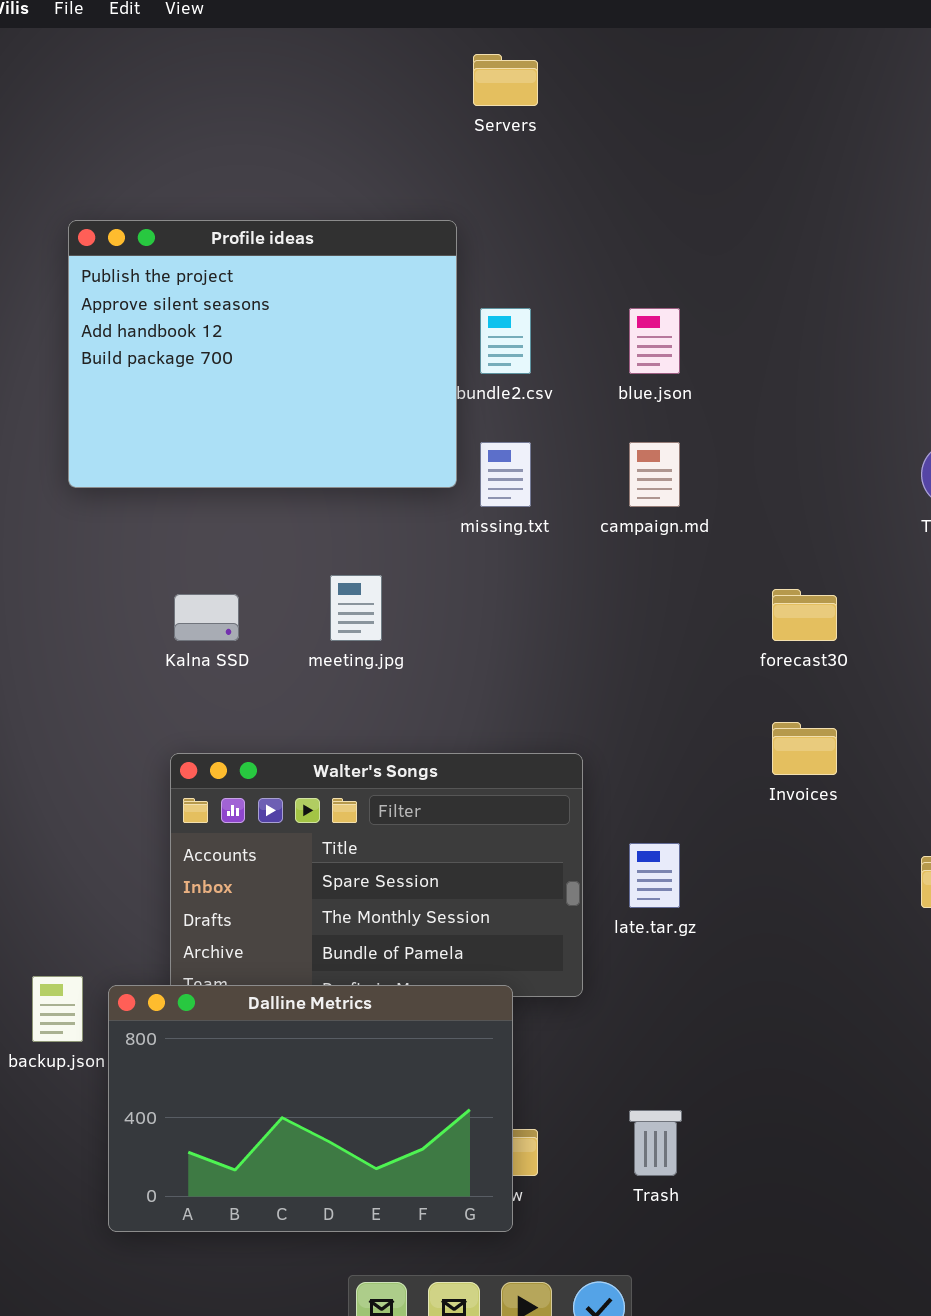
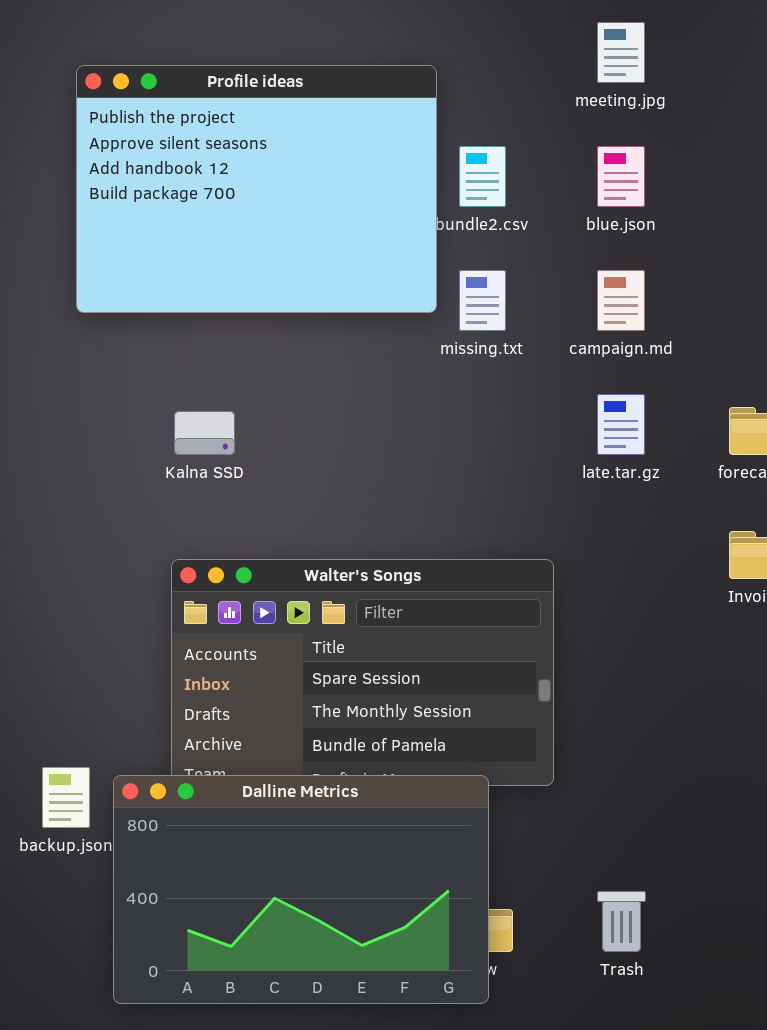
meeting.jpg: [330,575,382,641] -> [597,22,645,83], moved
late.tar.gz: [629,843,680,908] -> [597,394,645,455], moved

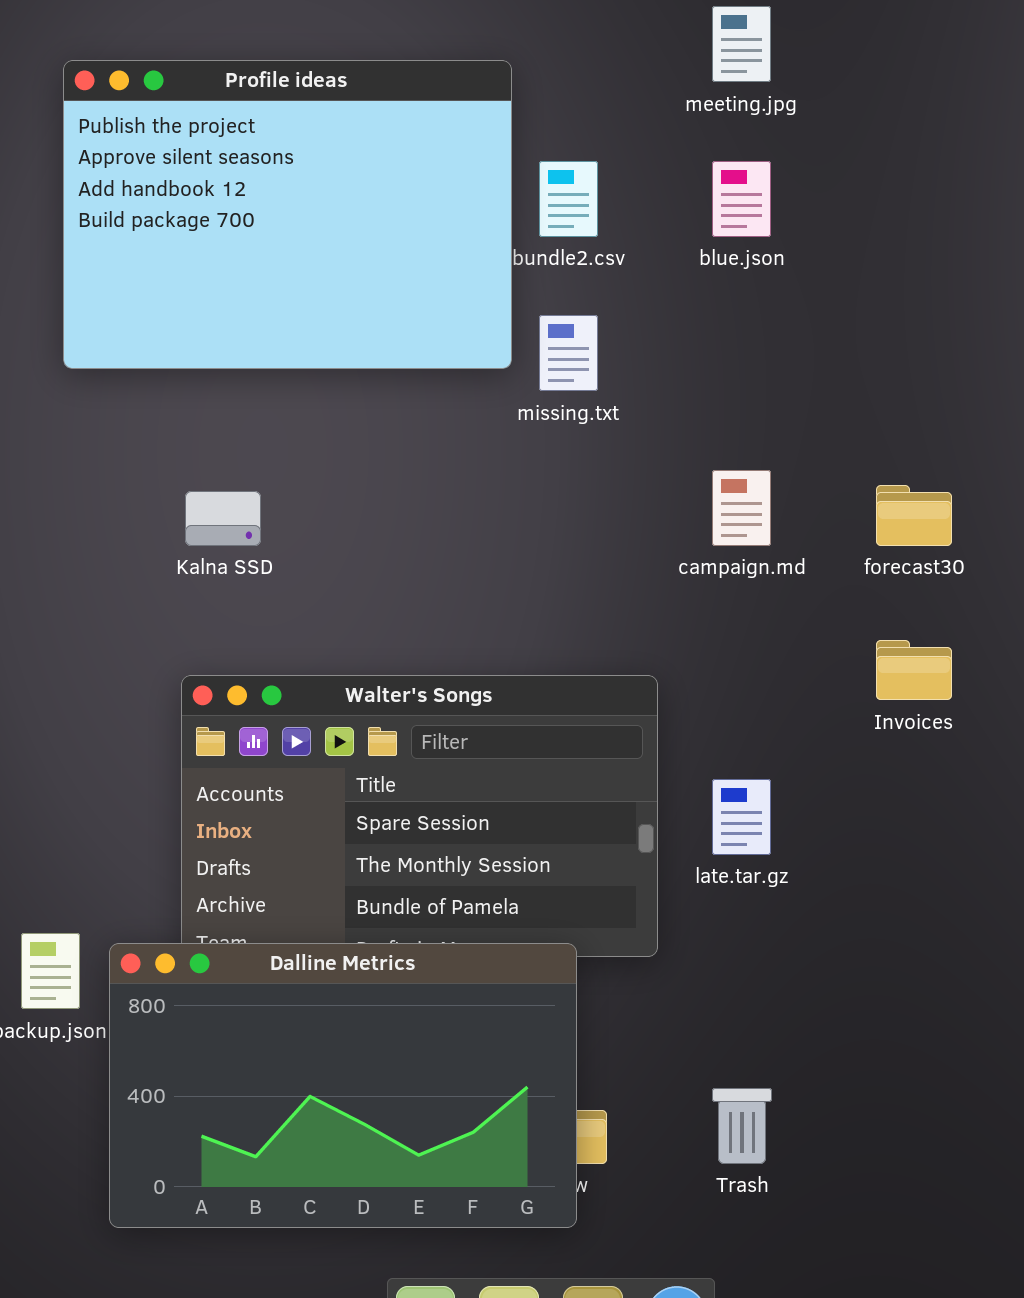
campaign.md: [597,270,645,331] -> [712,470,771,546], moved
late.tar.gz: [597,394,645,455] -> [712,779,771,855], moved

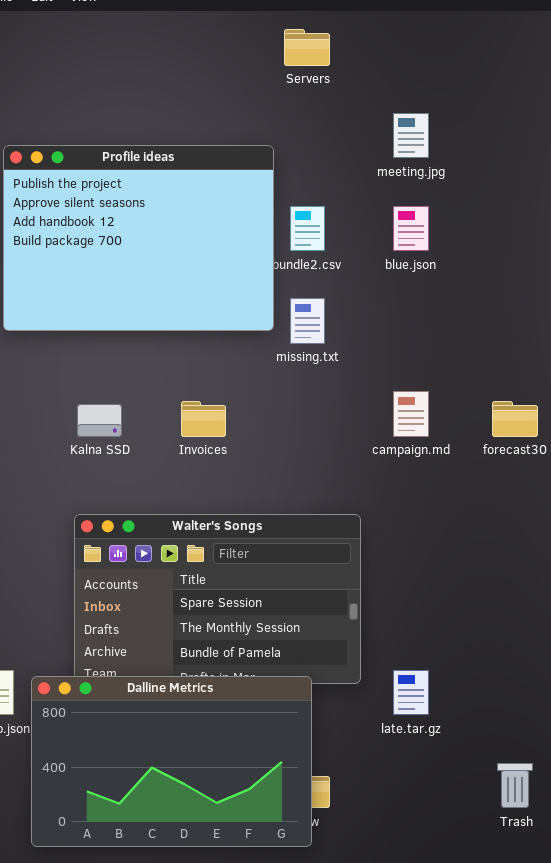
Invoices: [876,640,952,700] -> [181,401,226,437], moved
late.tar.gz: [712,779,771,855] -> [393,670,429,715], moved
Trash: [712,1088,772,1164] -> [497,763,533,808], moved

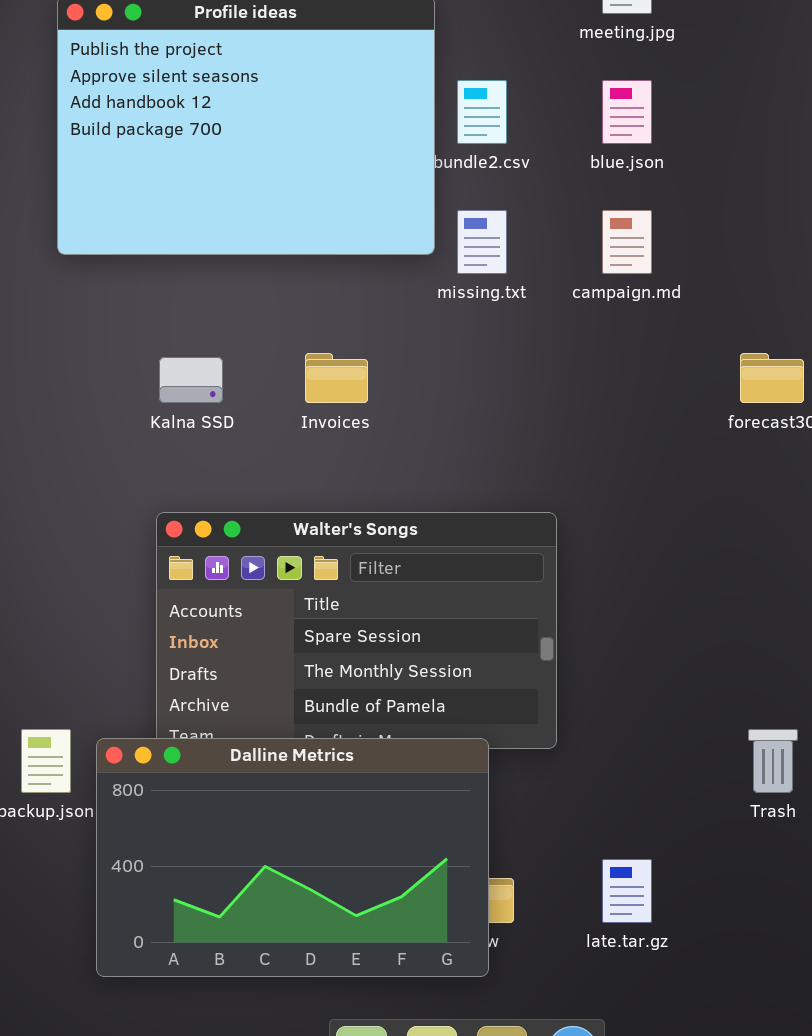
campaign.md: [393,391,429,437] -> [602,210,652,274], moved
late.tar.gz: [393,670,429,715] -> [602,859,652,923], moved
Trash: [497,763,533,808] -> [748,729,798,793], moved

